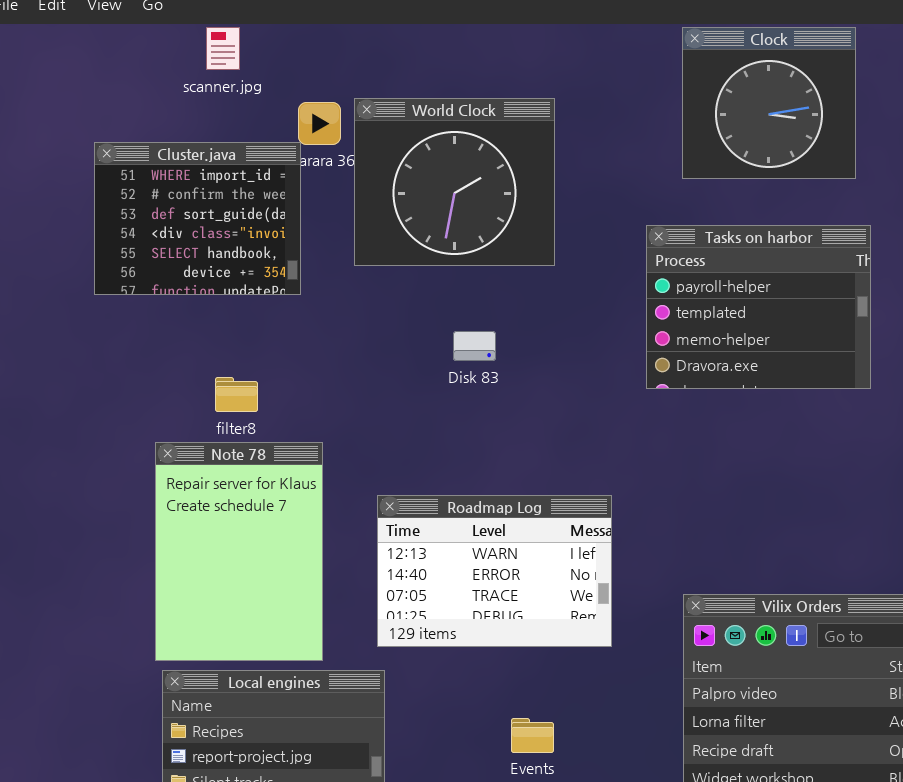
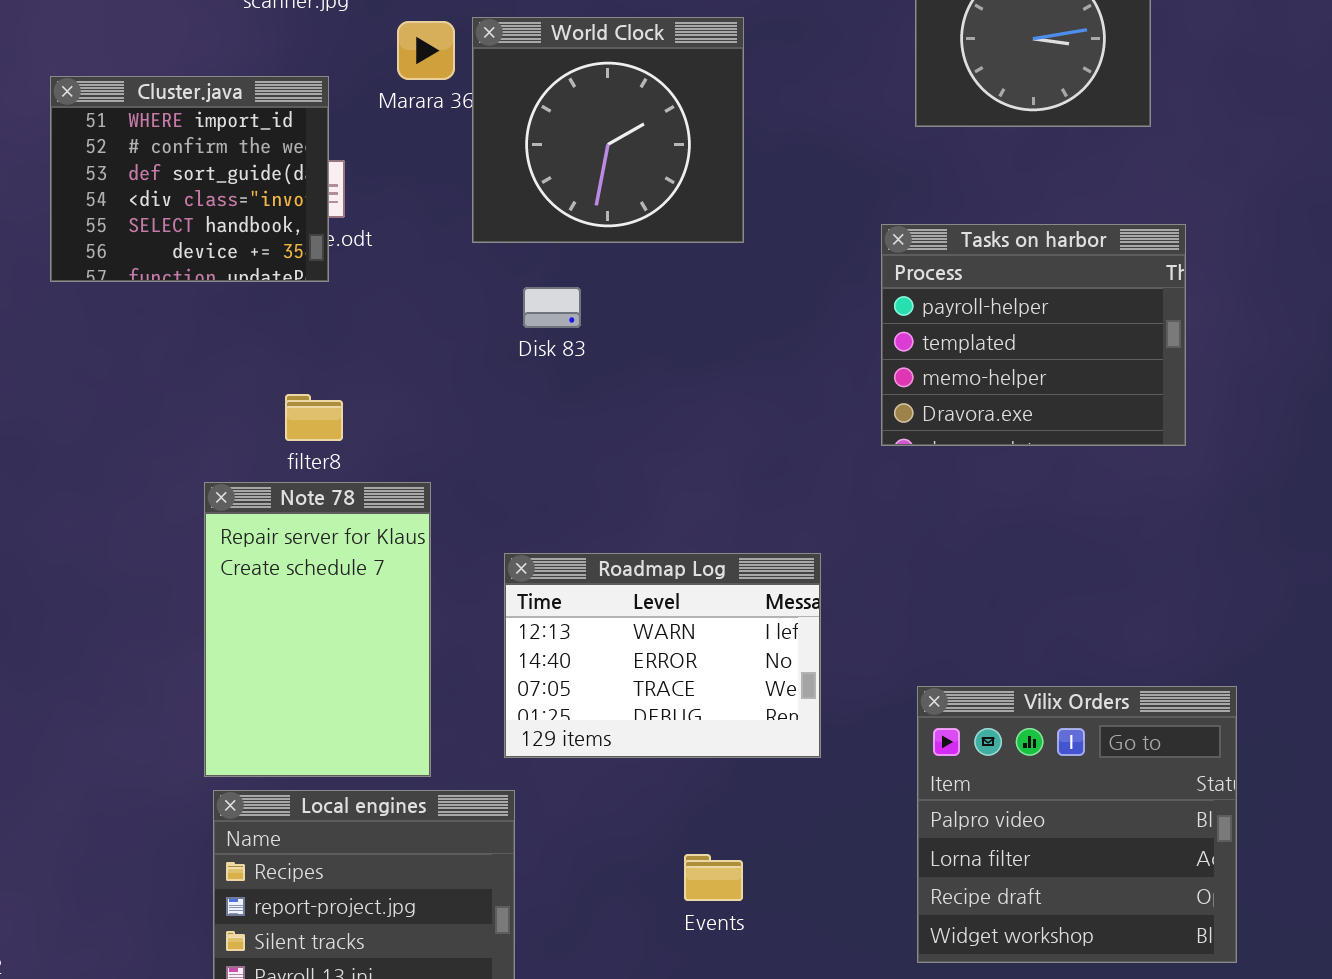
Cluster.java: [94,142,301,295] -> [50,76,329,282], moved
Tasks on harbor: [646,225,871,389] -> [881,224,1186,446], moved
Disk 83: [453,331,496,361] -> [523,287,581,328], moved

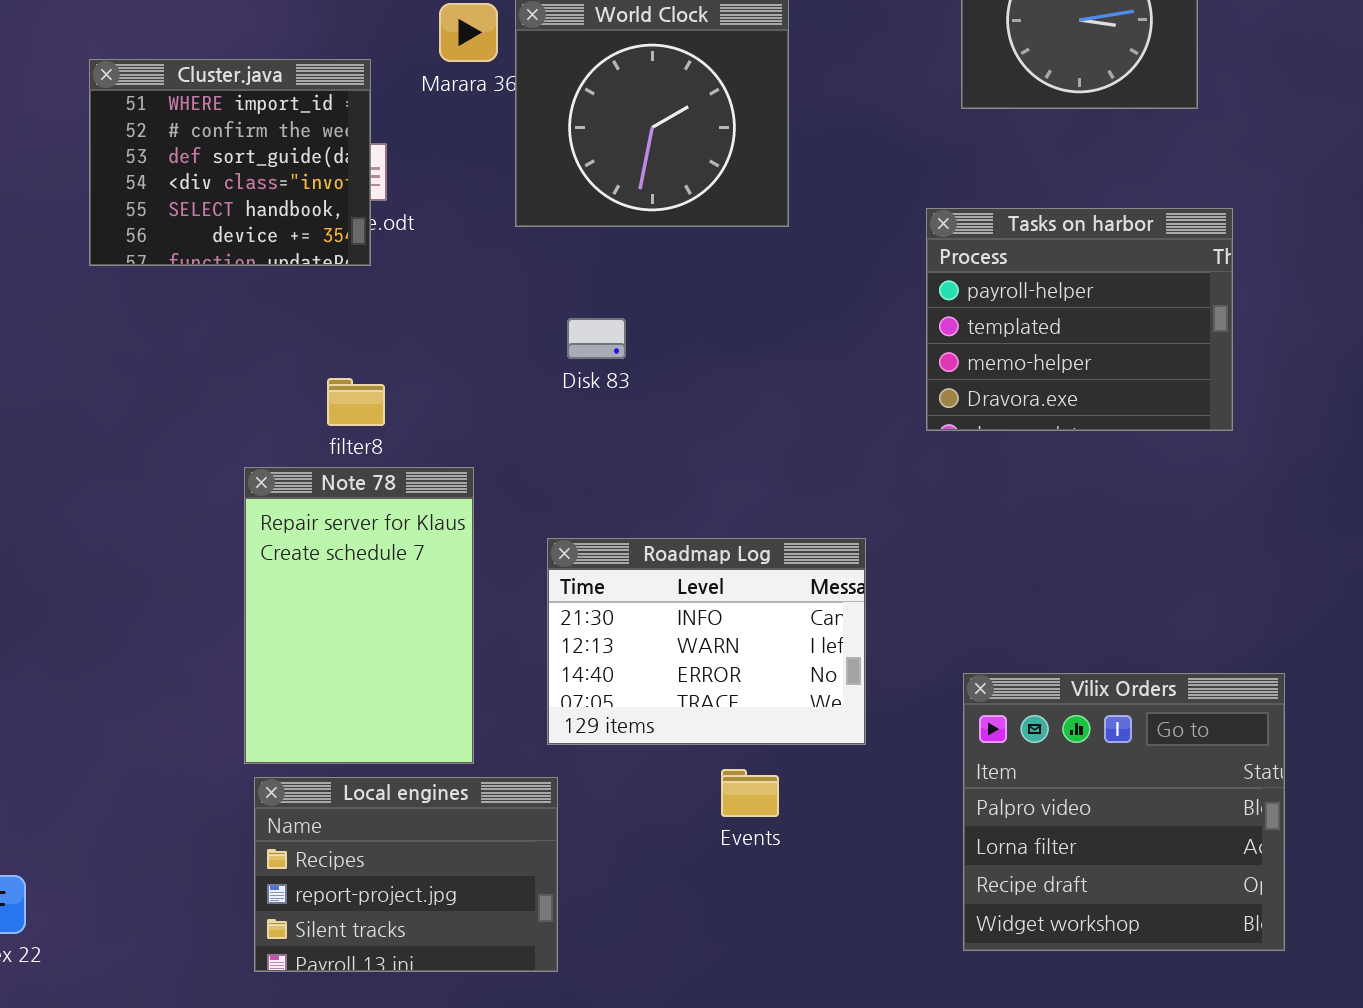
Disk 83: [523,287,581,328] -> [567,318,626,359], moved
Roadmap Log: [504,553,821,758] -> [547,538,866,745], scrolled up 1 row
Events: [684,854,743,901] -> [721,769,779,817], moved

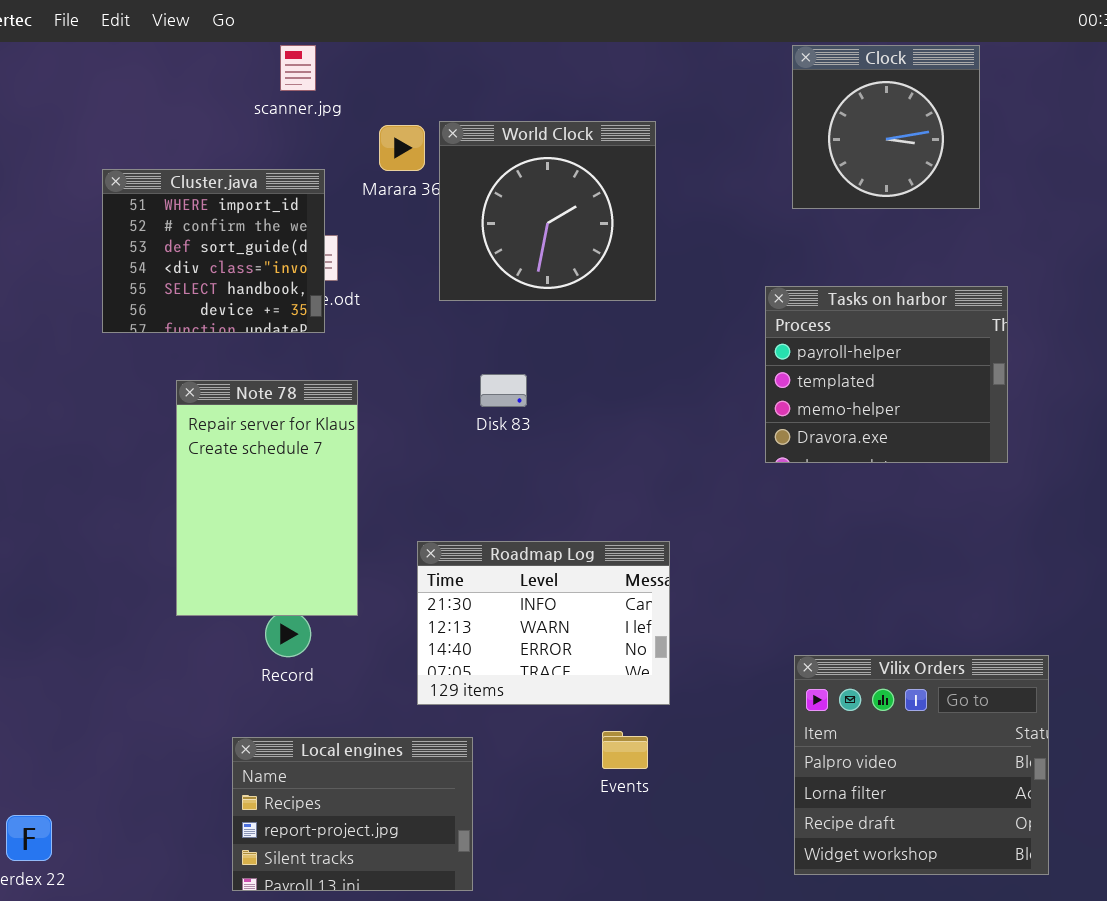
Note 78: [244,467,474,764] -> [176,380,358,616], moved
Roadmap Log: [547,538,866,745] -> [417,541,670,705], moved

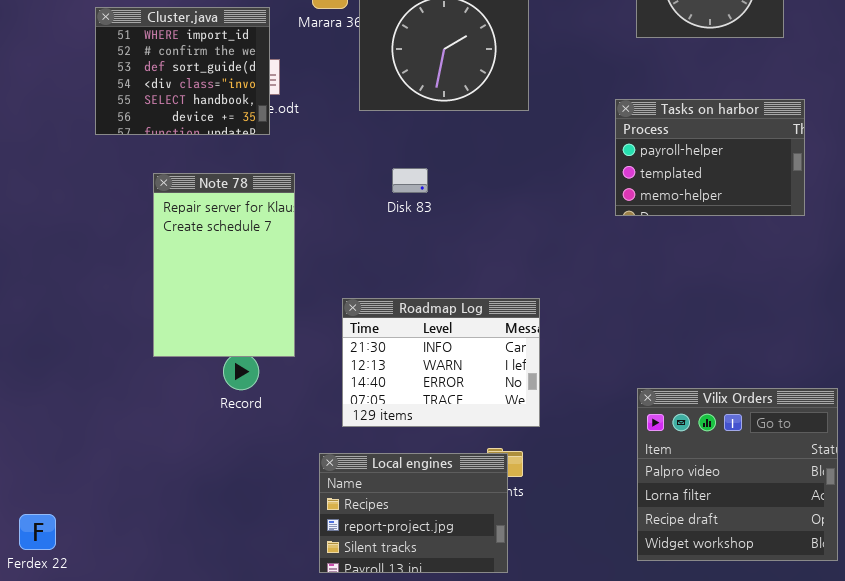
Tasks on harbor: [765,286,1008,463] -> [615,99,805,216], resized
Local engines: [232,737,473,891] -> [319,453,508,573], moved

